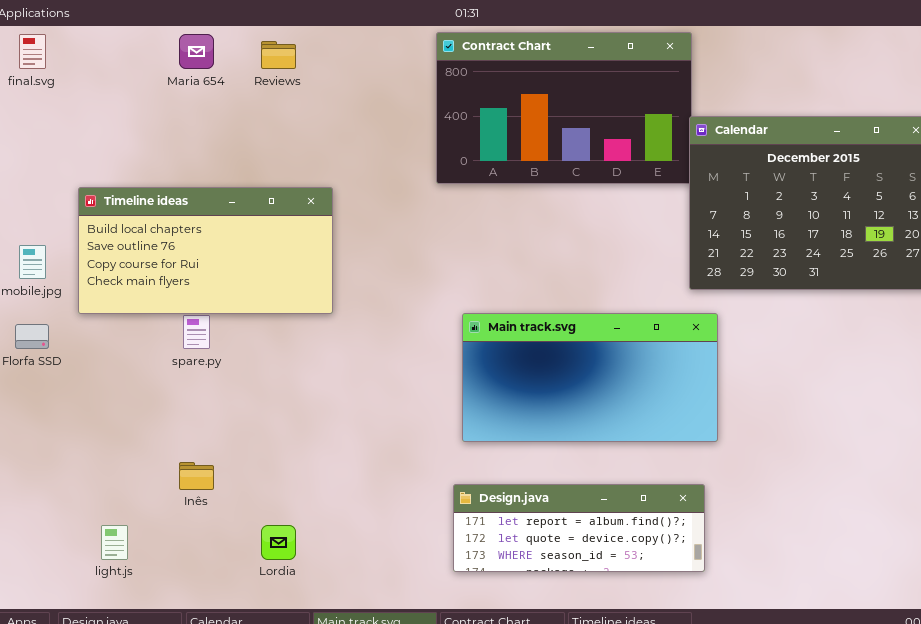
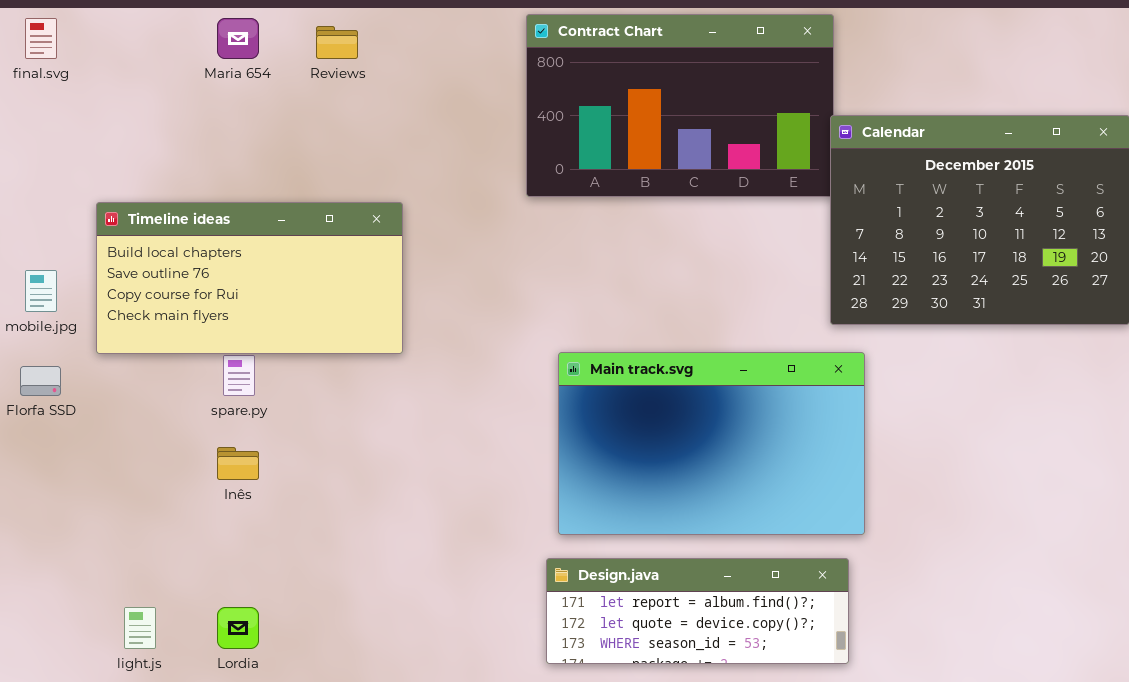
Main track.svg: [462,313,718,442] -> [558,352,865,535], resized
Inês: [179,462,214,490] -> [217,447,259,480], moved
Lordia: [261,525,296,560] -> [217,607,259,649], moved

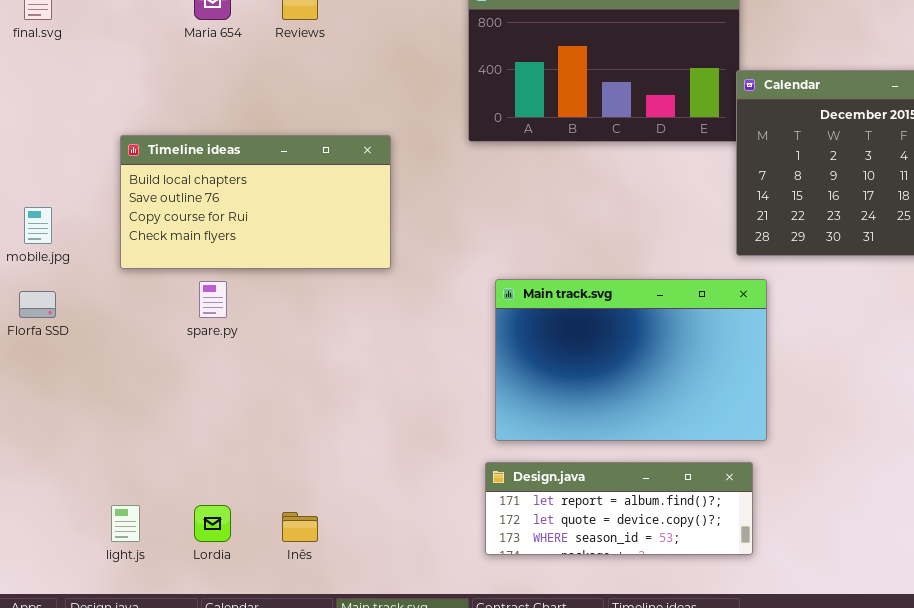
Timeline ideas: [96,202,403,354] -> [120,135,391,269], moved
Inês: [217,447,259,480] -> [282,512,318,542], moved

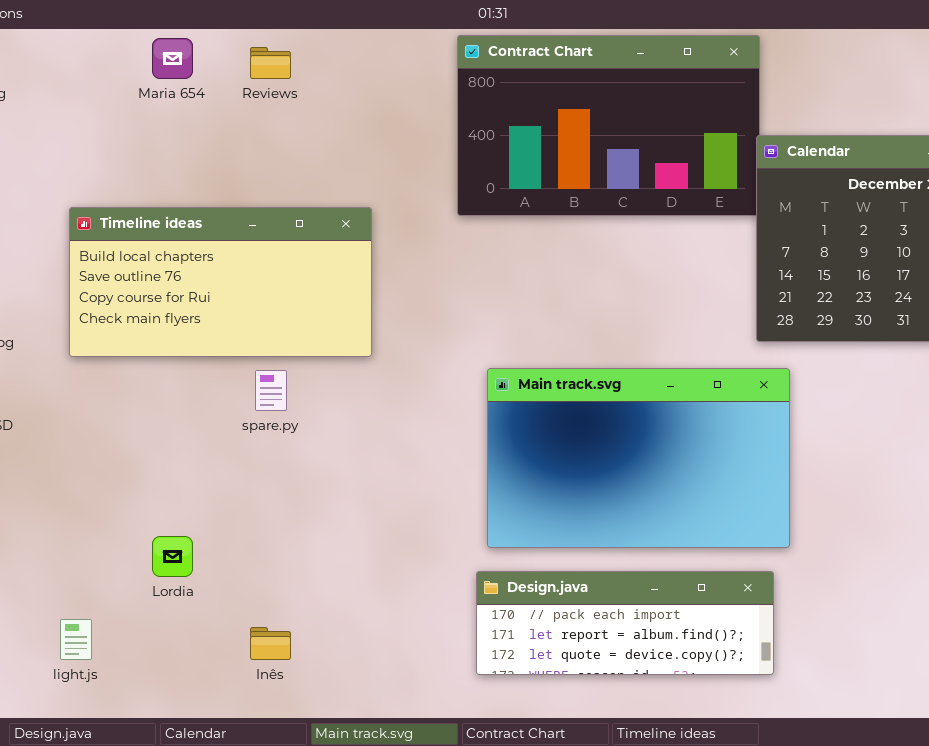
spare.py: [199,281,227,318] -> [255,370,287,411], moved
Design.java: [485,462,753,555] -> [476,571,774,675], scrolled up 1 row
Lordia: [194,505,231,542] -> [152,536,193,577], moved

